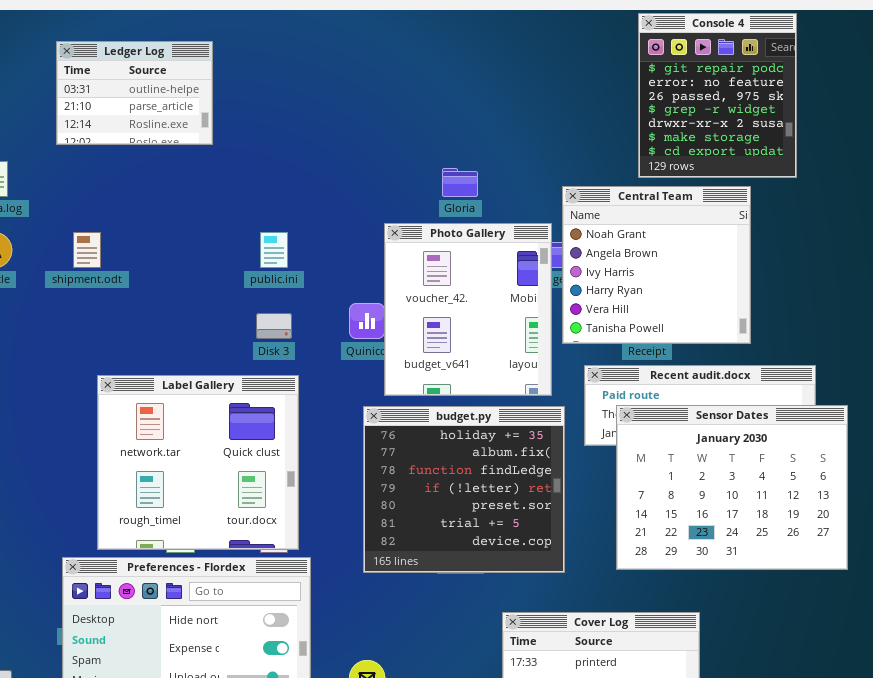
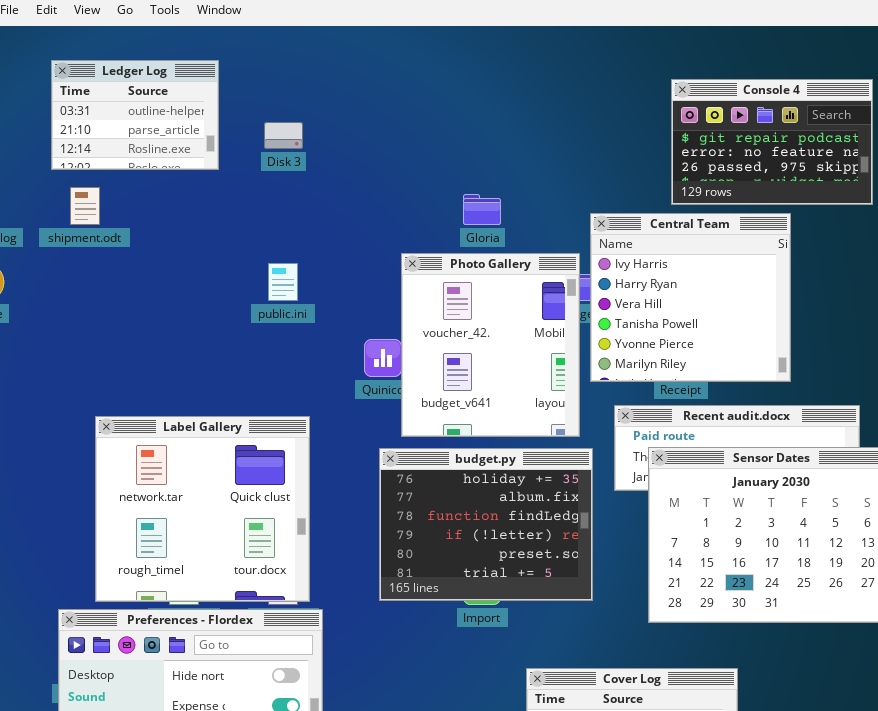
Console 4: [638,13,797,178] -> [671,79,873,205], resized
Central Team: [562,186,751,344] -> [590,213,791,382], scrolled down 2 rows
shipment.odt: [73,232,101,268] -> [70,187,100,225], moved
Disk 3: [256,313,292,339] -> [264,122,303,149], moved
budget.py: [363,406,565,573] -> [379,448,593,601], resized

